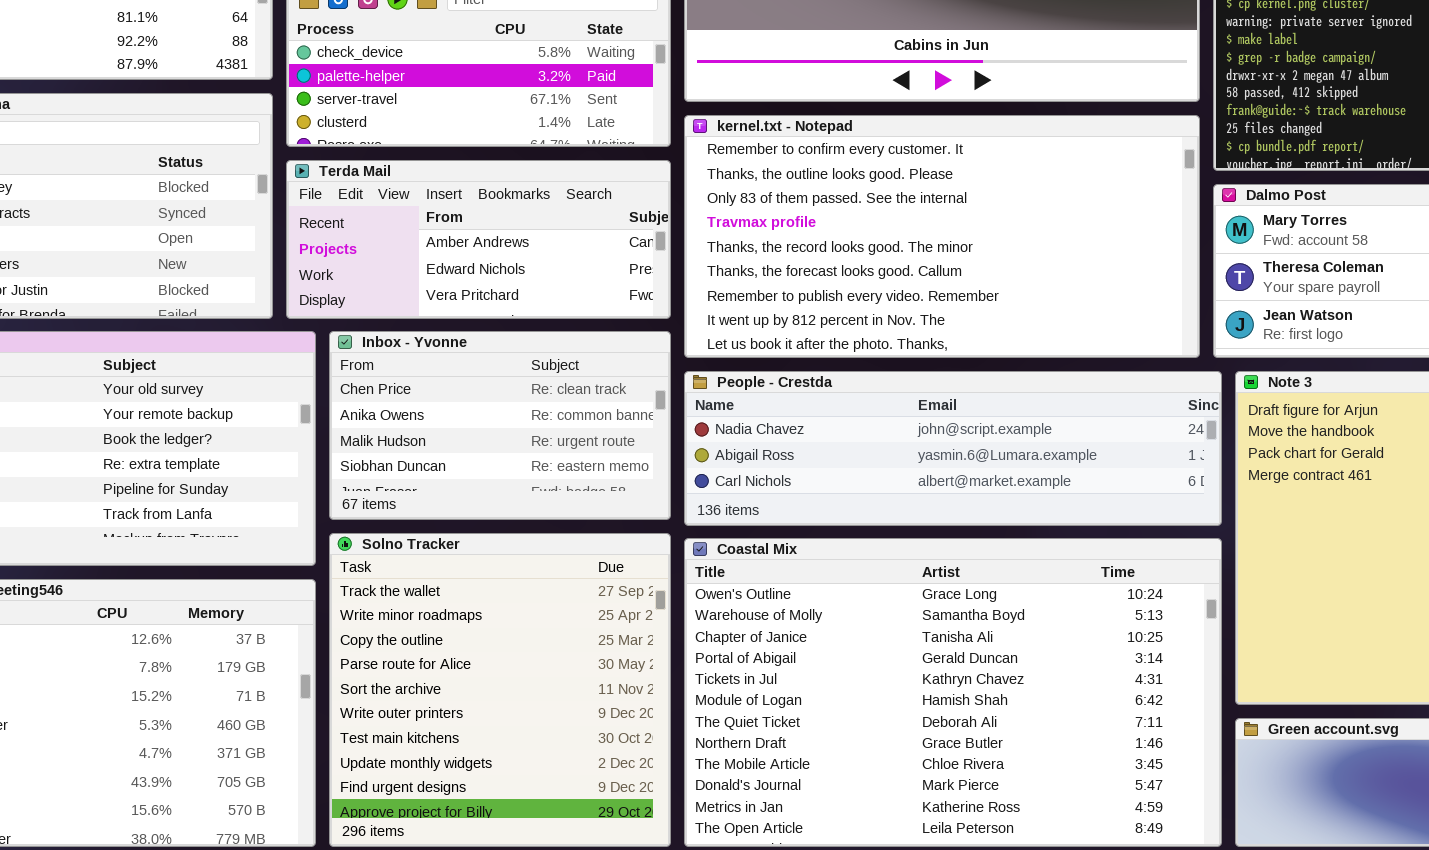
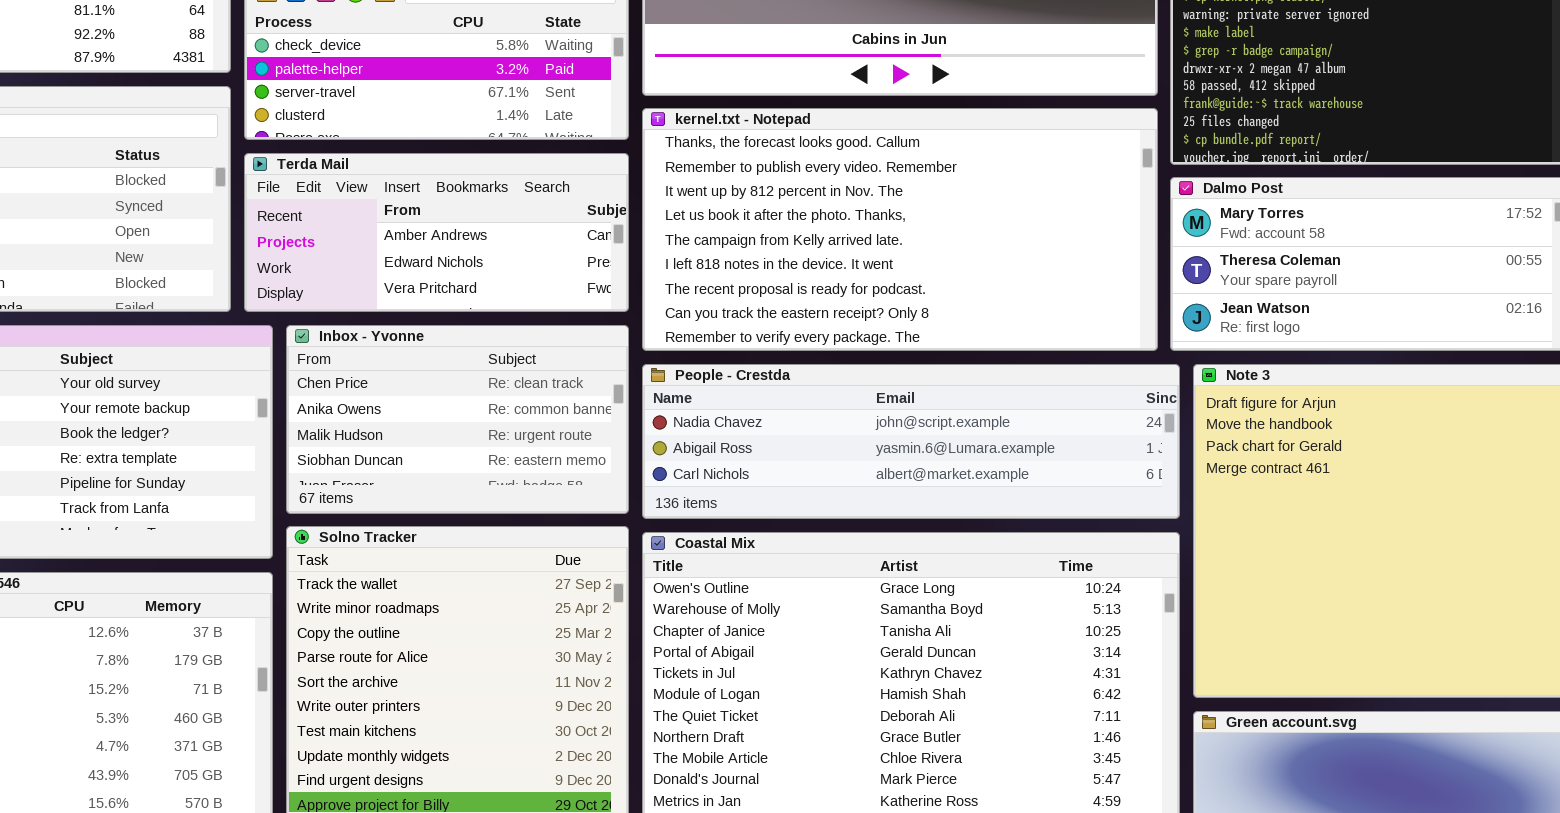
kernel.txt - Notepad: [684,115,1200,358] -> [642,108,1158,351], scrolled down 5 rows

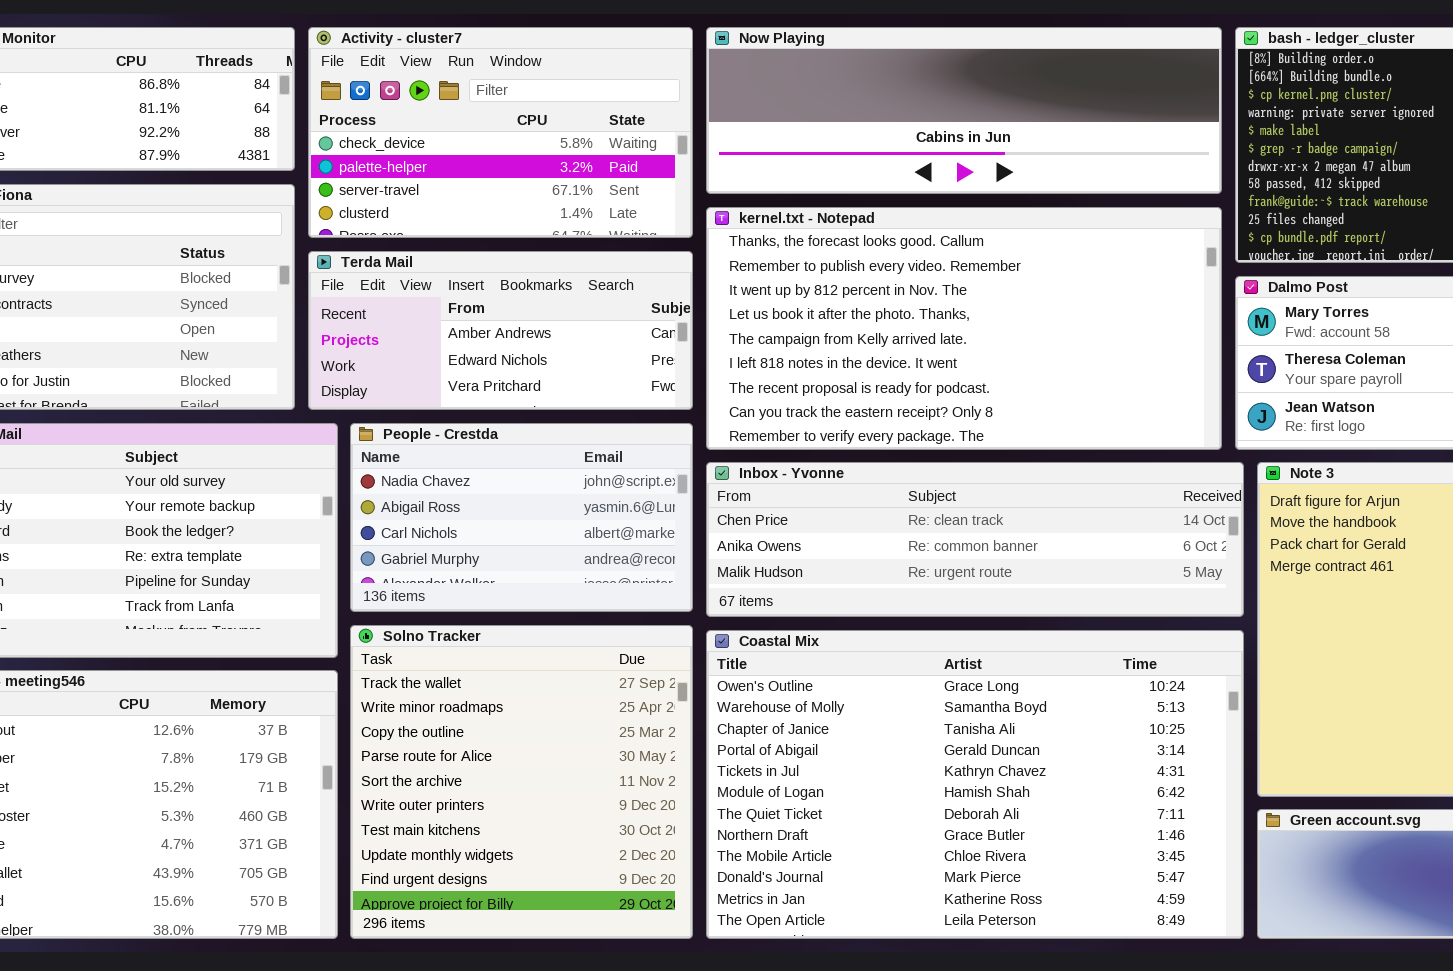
Inbox - Yvonne: [286,325,629,514] -> [706,462,1244,617], moved, resized
People - Crestda: [642,364,1180,519] -> [350,423,693,612], moved, resized

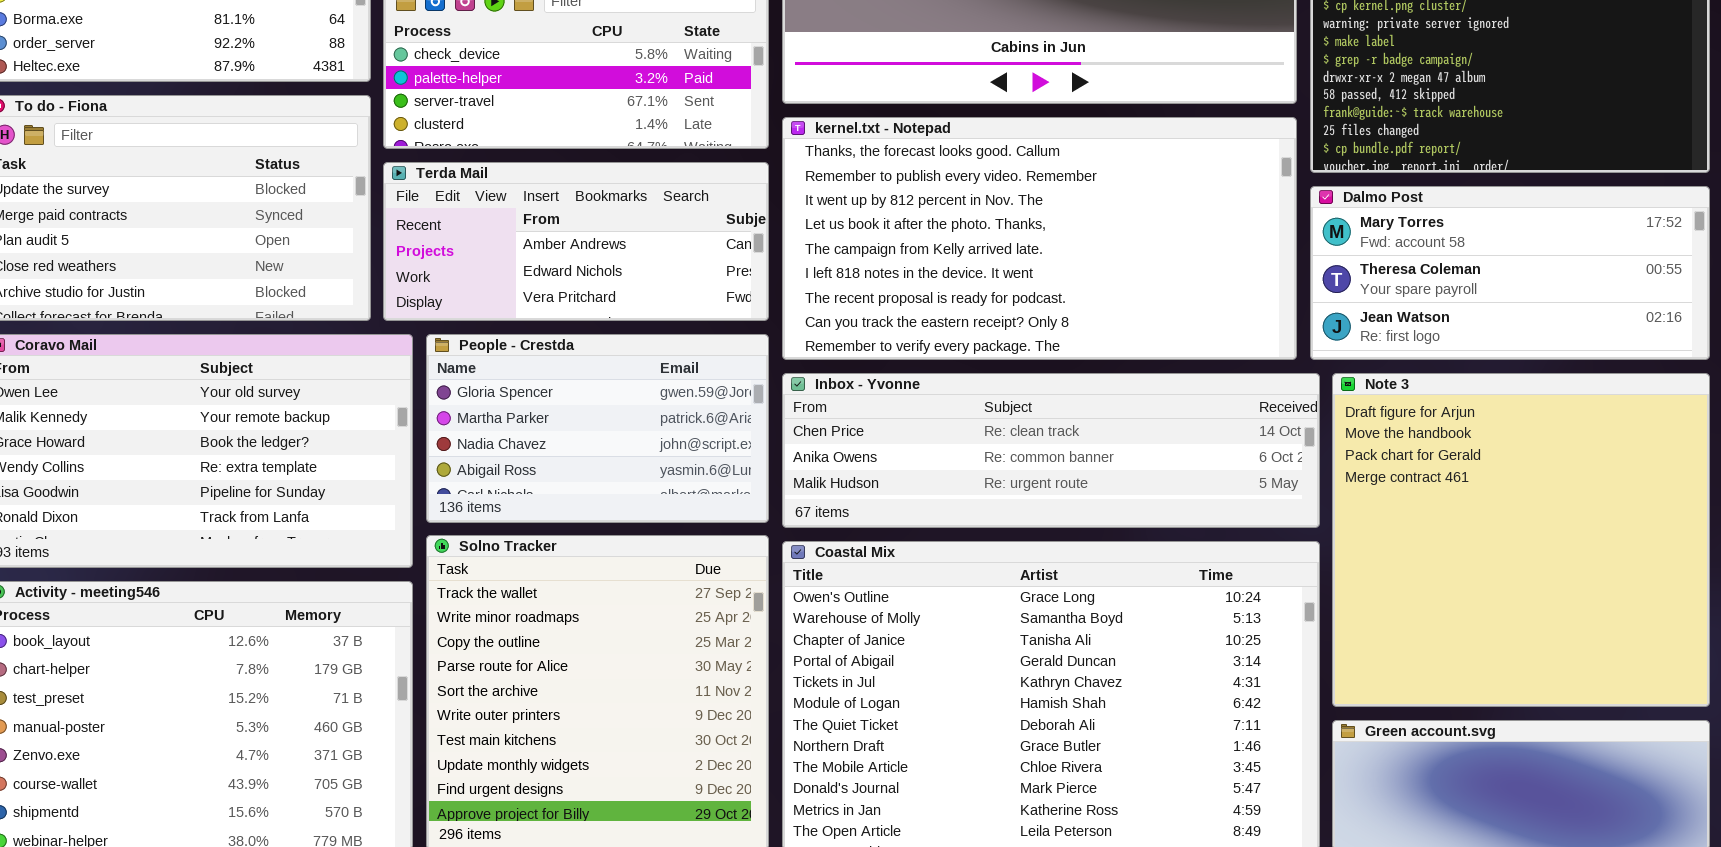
People - Crestda: [350,423,693,612] -> [426,334,769,523], scrolled up 2 rows

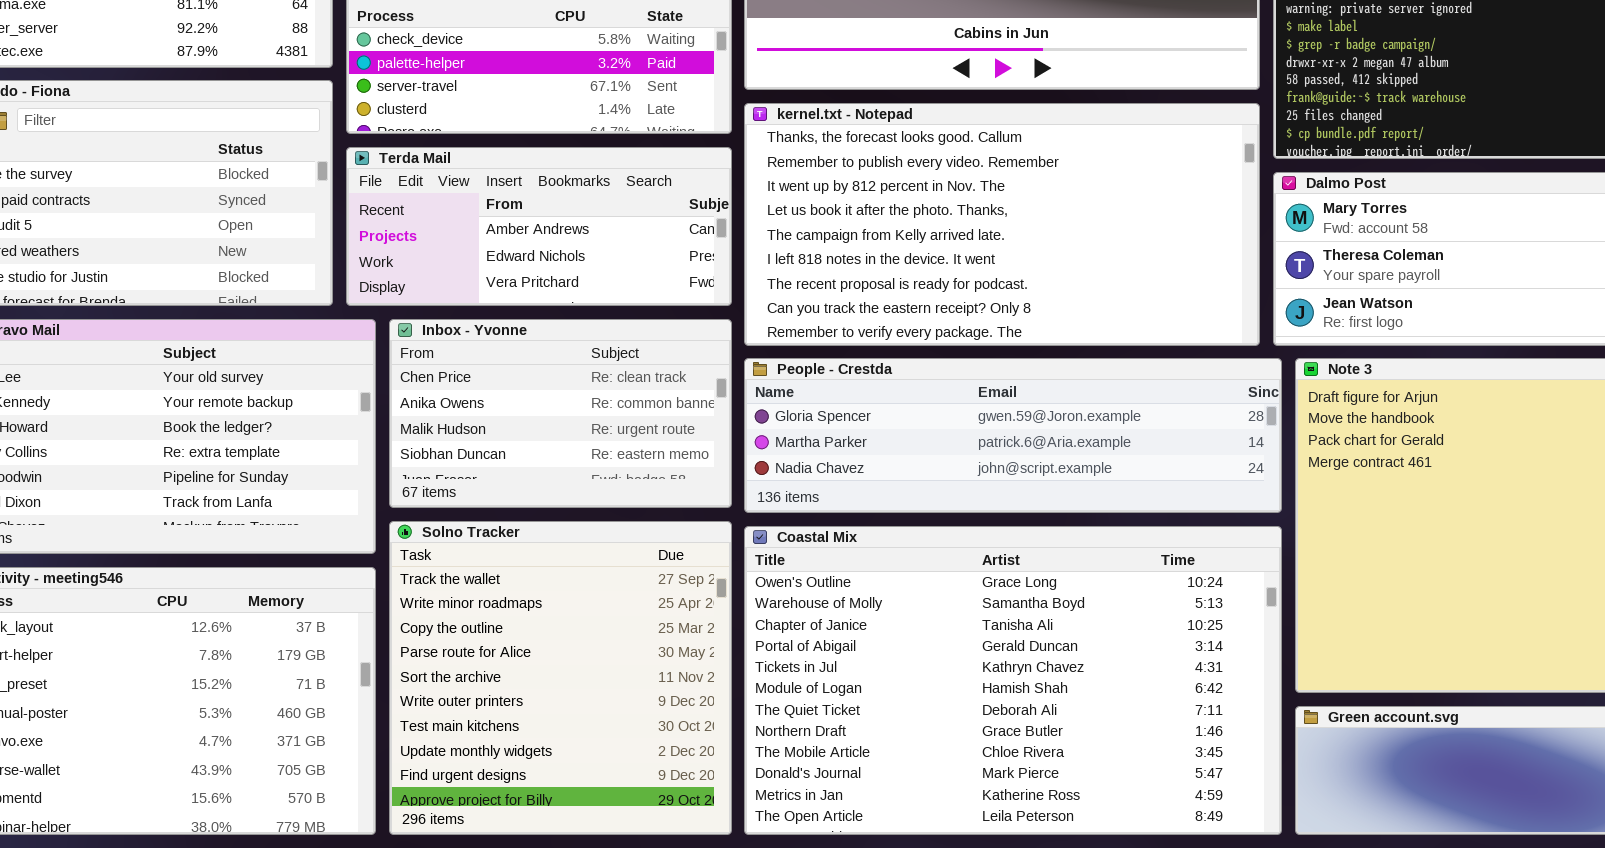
People - Crestda: [426,334,769,523] -> [744,358,1282,513], moved, resized
Inbox - Yvonne: [782,373,1320,528] -> [389,319,732,508], moved, resized

